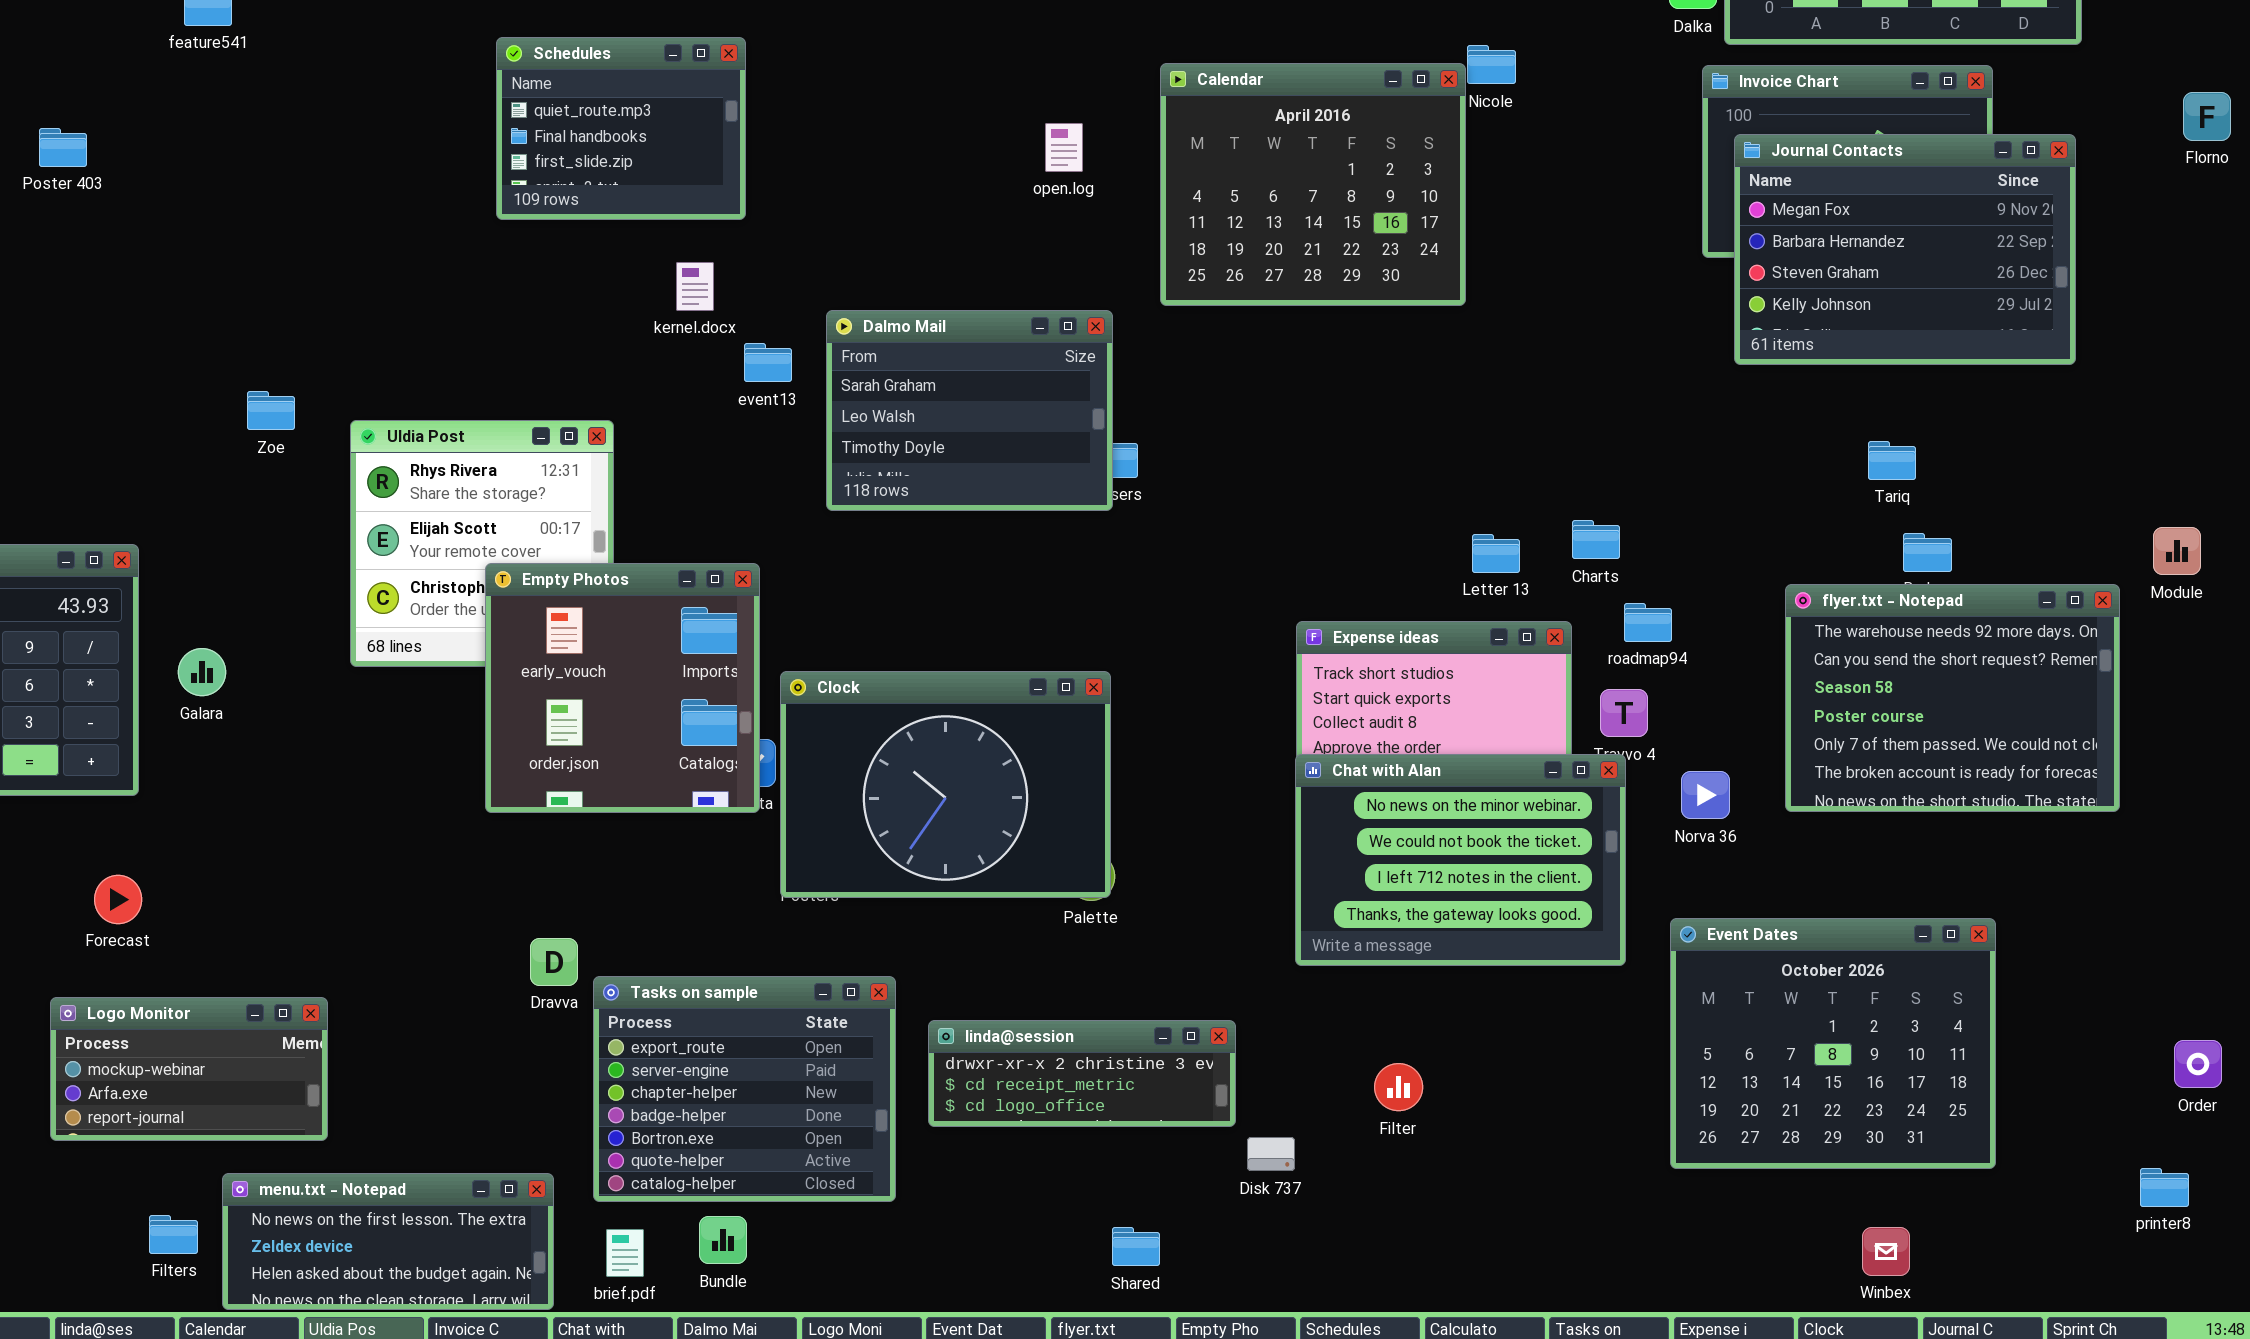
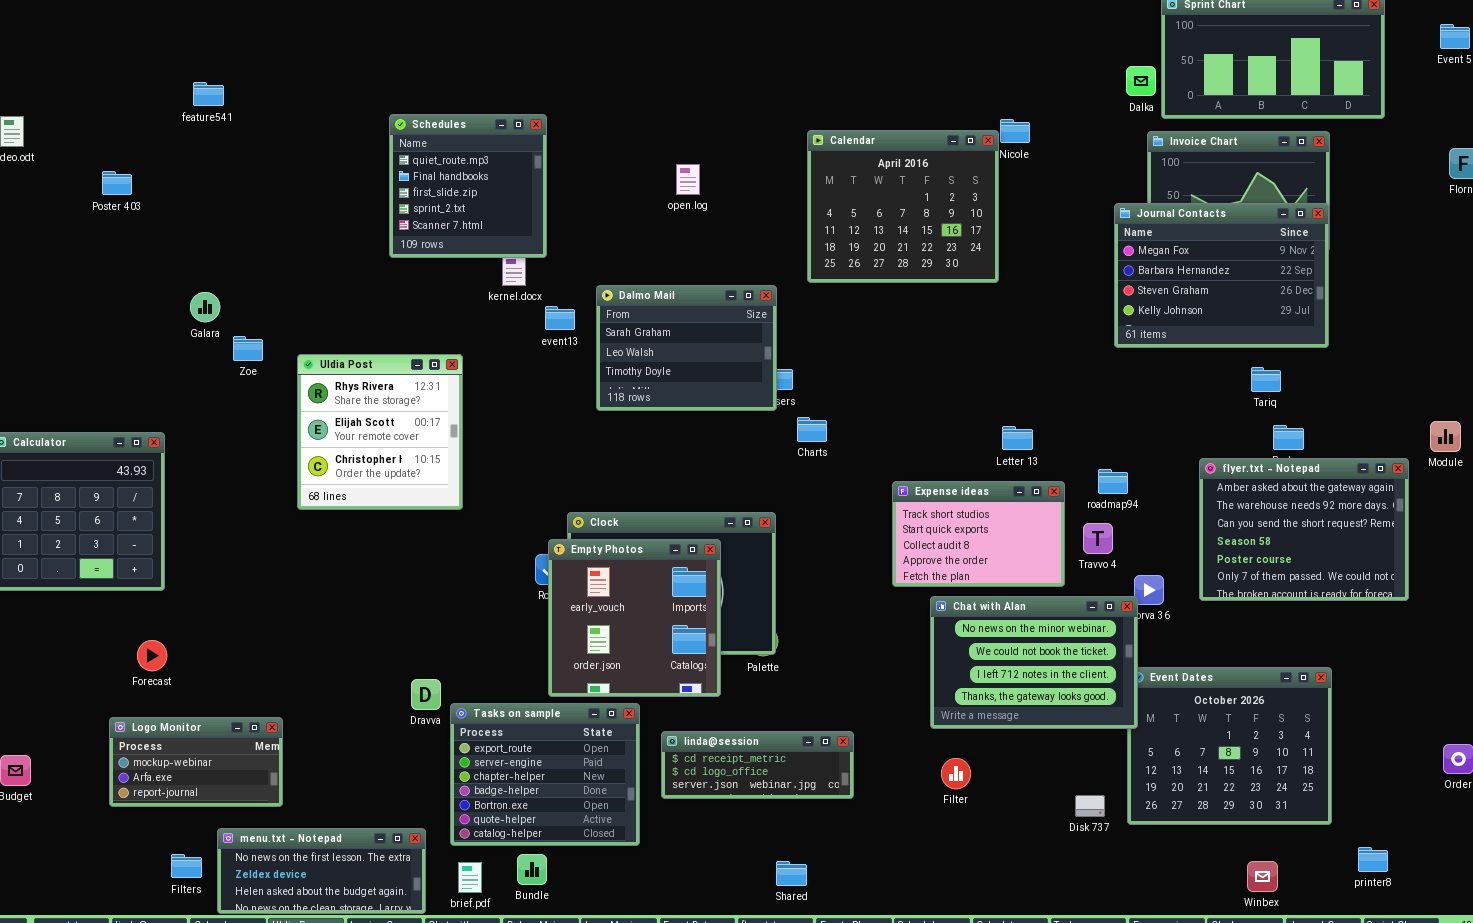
Schedules: [496,37,746,220] -> [389,114,547,258], resized
open.log: [1045,123,1083,172] -> [676,164,700,195], moved
Journal Contacts: [1734,134,2076,365] -> [1114,203,1329,348], moved
Charts: [1572,520,1620,559] -> [797,417,827,442], moved
Empty Photos: [485,563,760,813] -> [548,539,721,697], moved
flyer.txt - Notepad: [1785,584,2120,812] -> [1199,458,1409,601], scrolled up 1 row
Galara: [178,648,226,696] -> [190,292,220,322], moved
Chat with Alan: [1295,754,1626,966] -> [930,596,1138,729], moved
linda@session: [928,1020,1236,1127] -> [661,731,854,799], scrolled down 1 row
Disk 737: [1247,1137,1295,1171] -> [1075,795,1105,817], moved
printer8: [2140,1168,2189,1207] -> [1358,847,1388,872], moved

